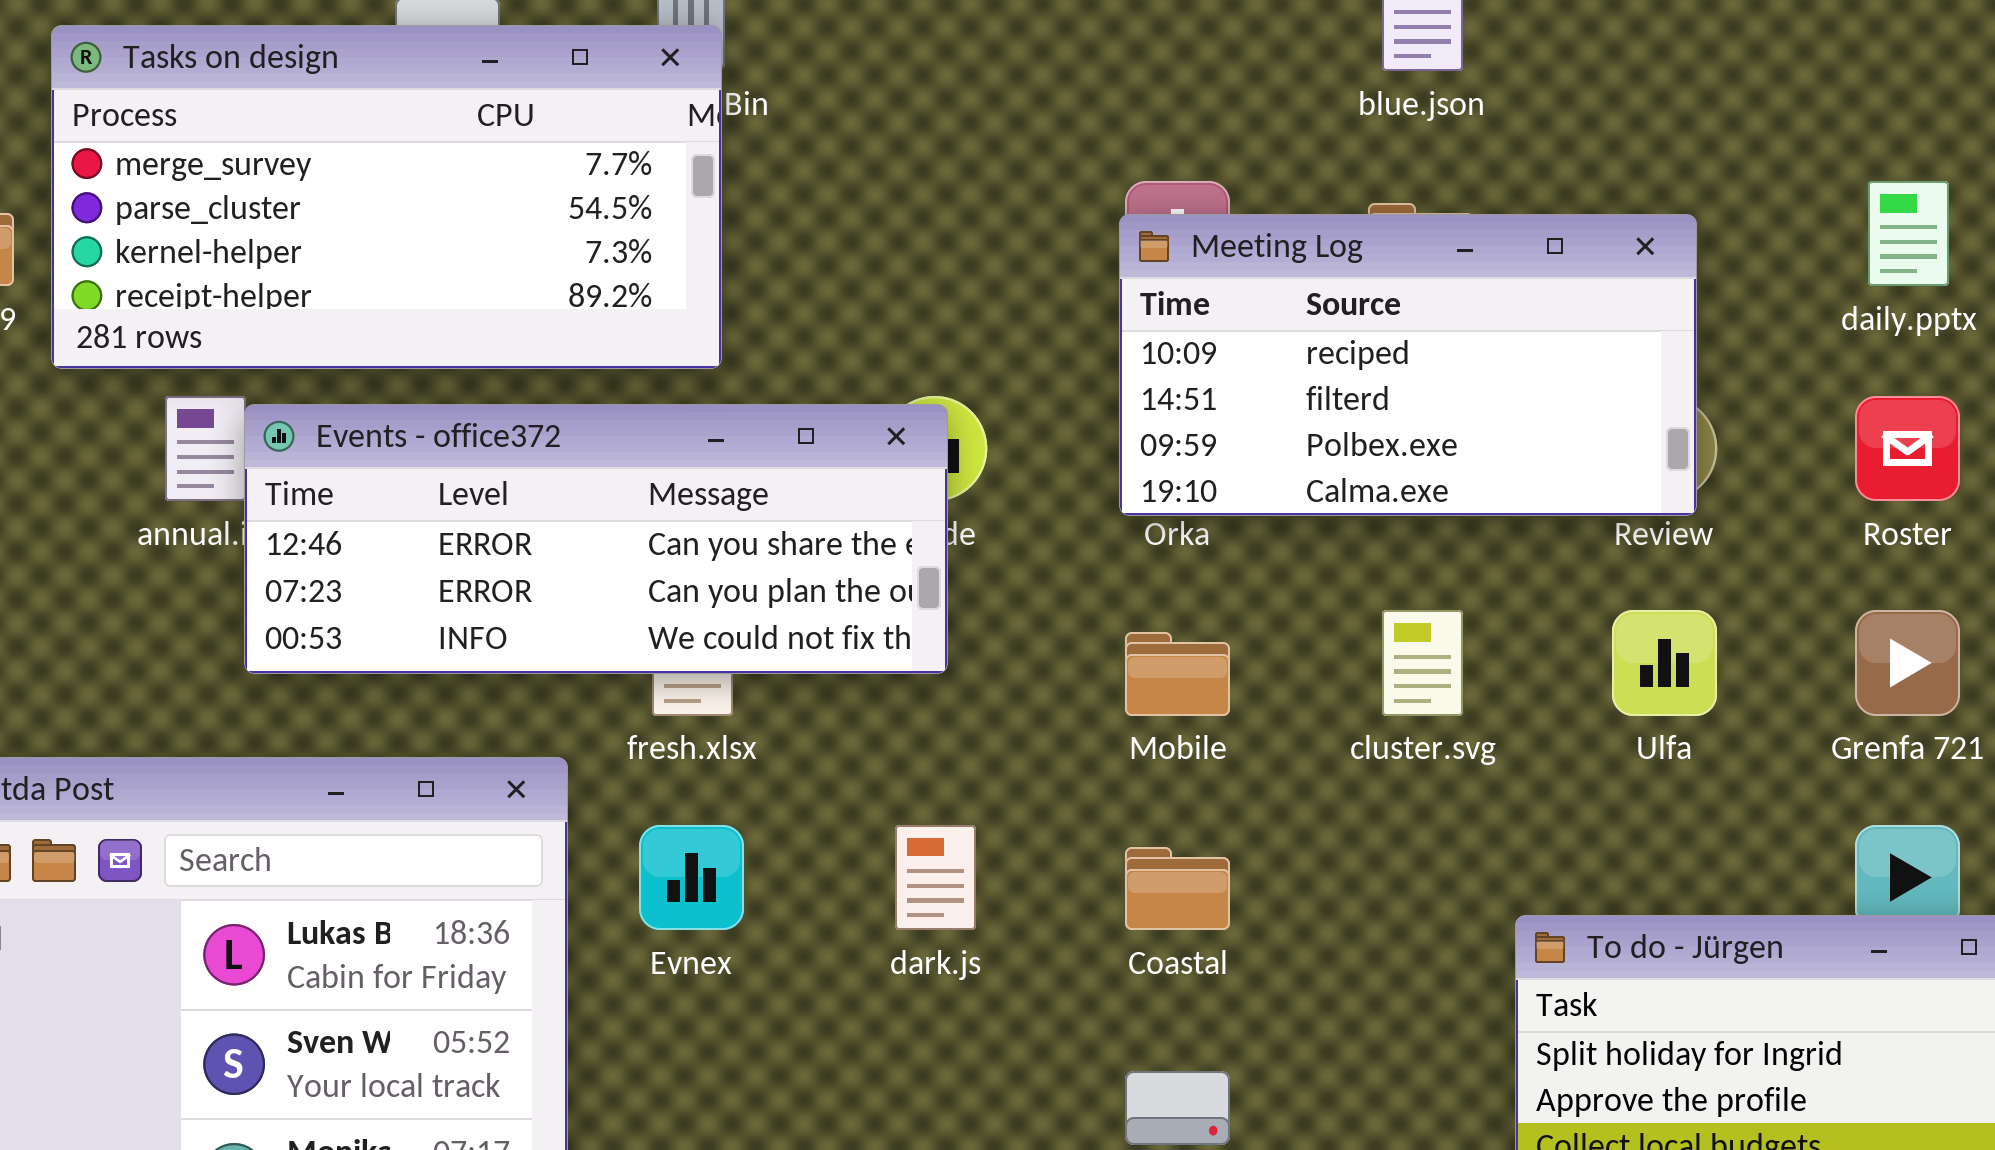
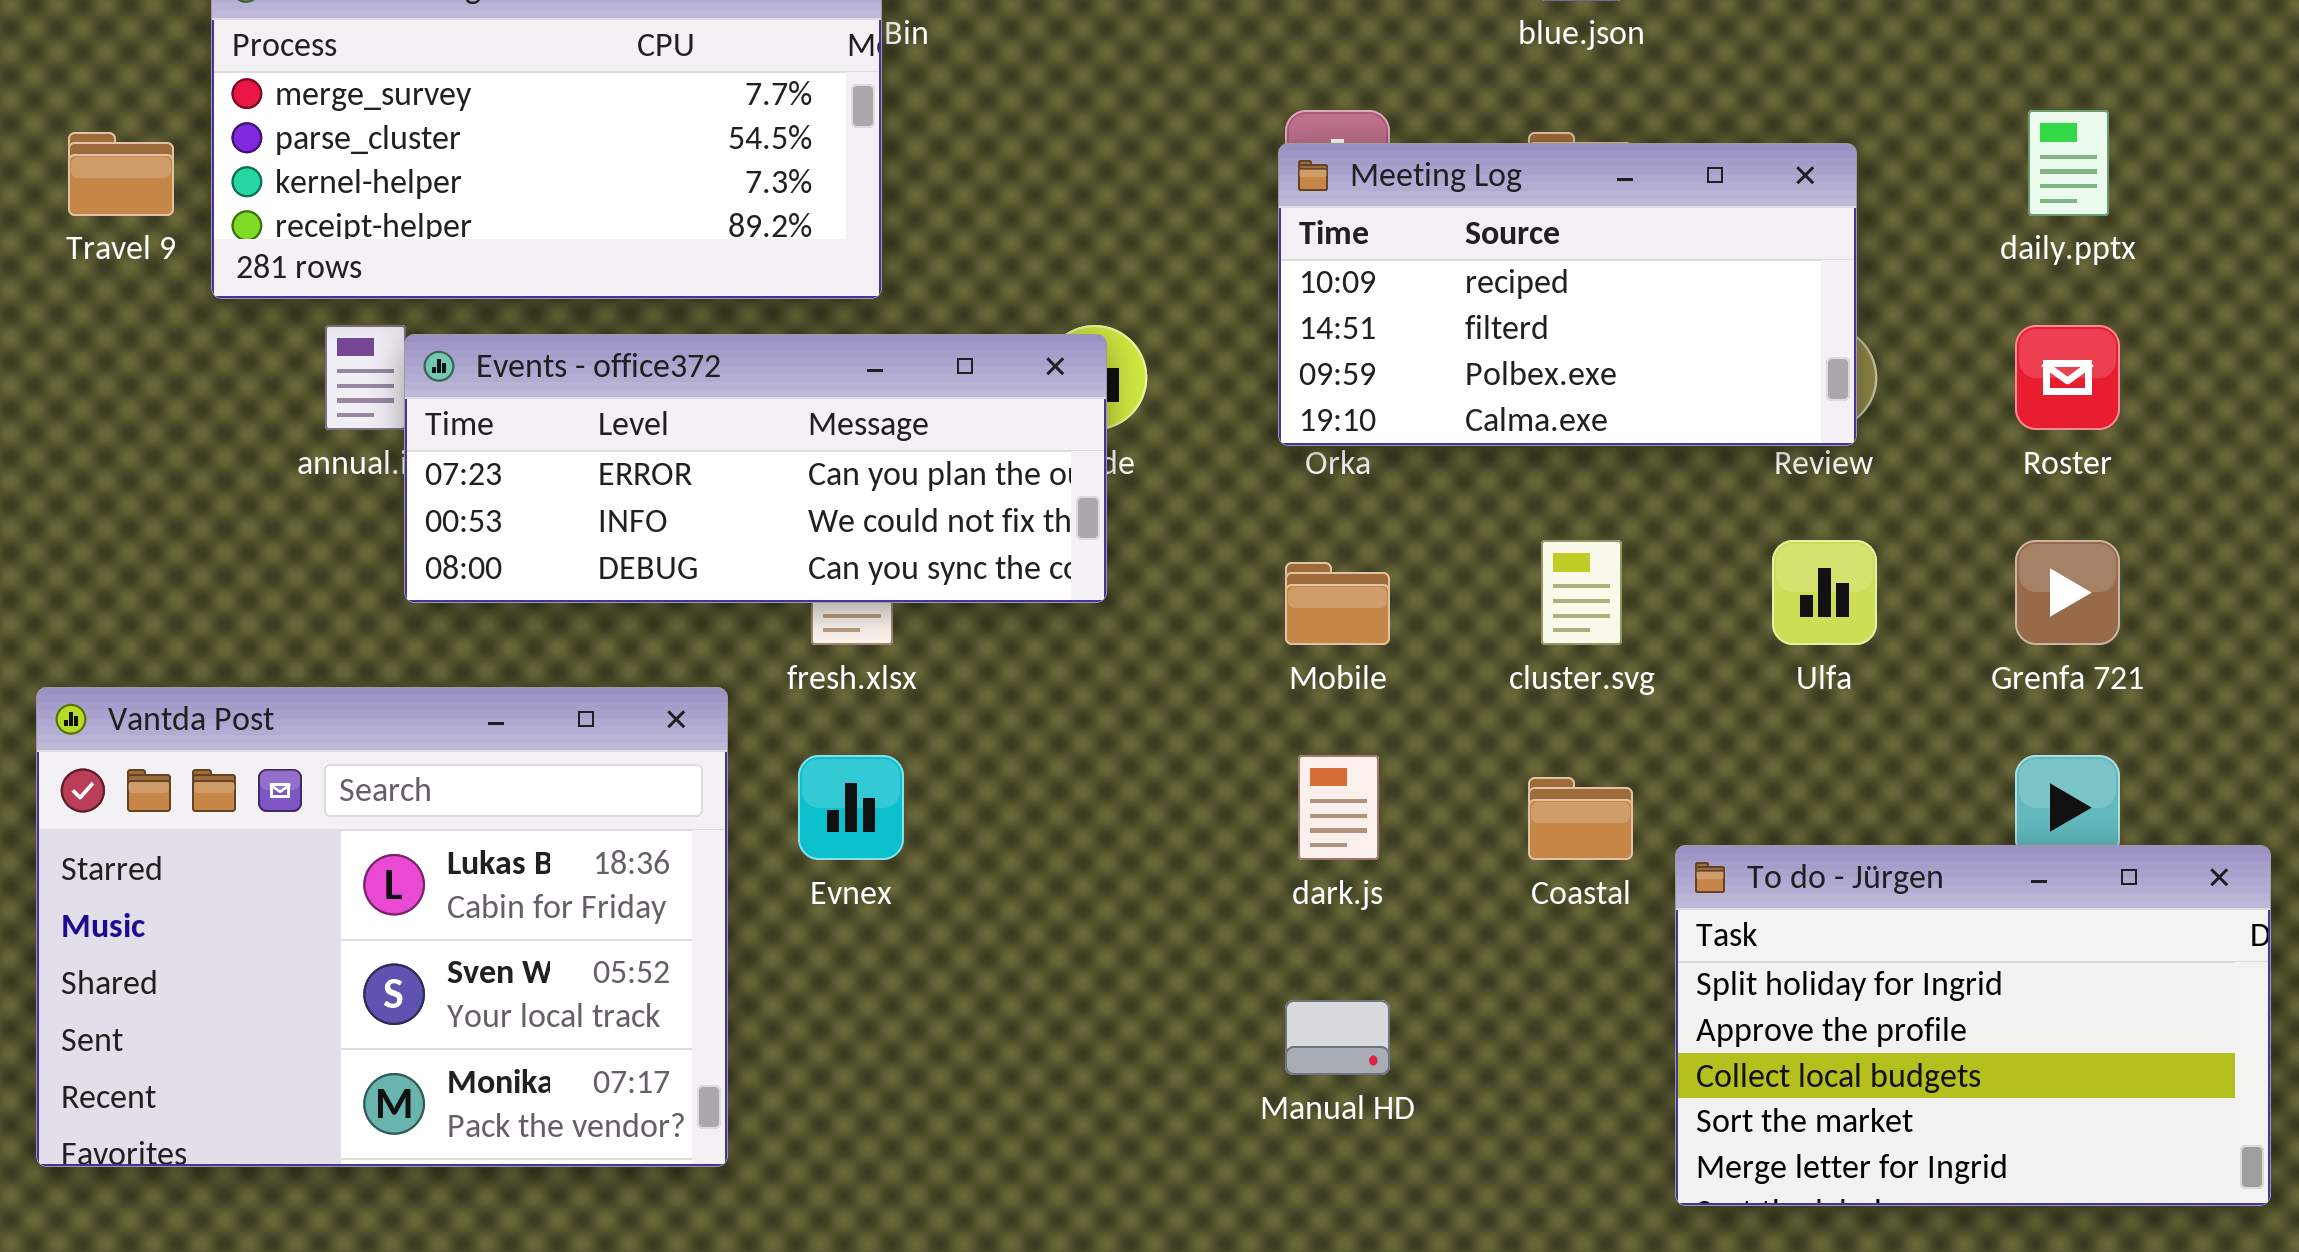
Events - office372: [244,404,948,674] -> [404,334,1107,603], scrolled down 1 row
dark.js: [895,825,976,930] -> [1298,755,1379,860], moved
Coastal: [1125,847,1230,930] -> [1528,777,1633,860], moved

